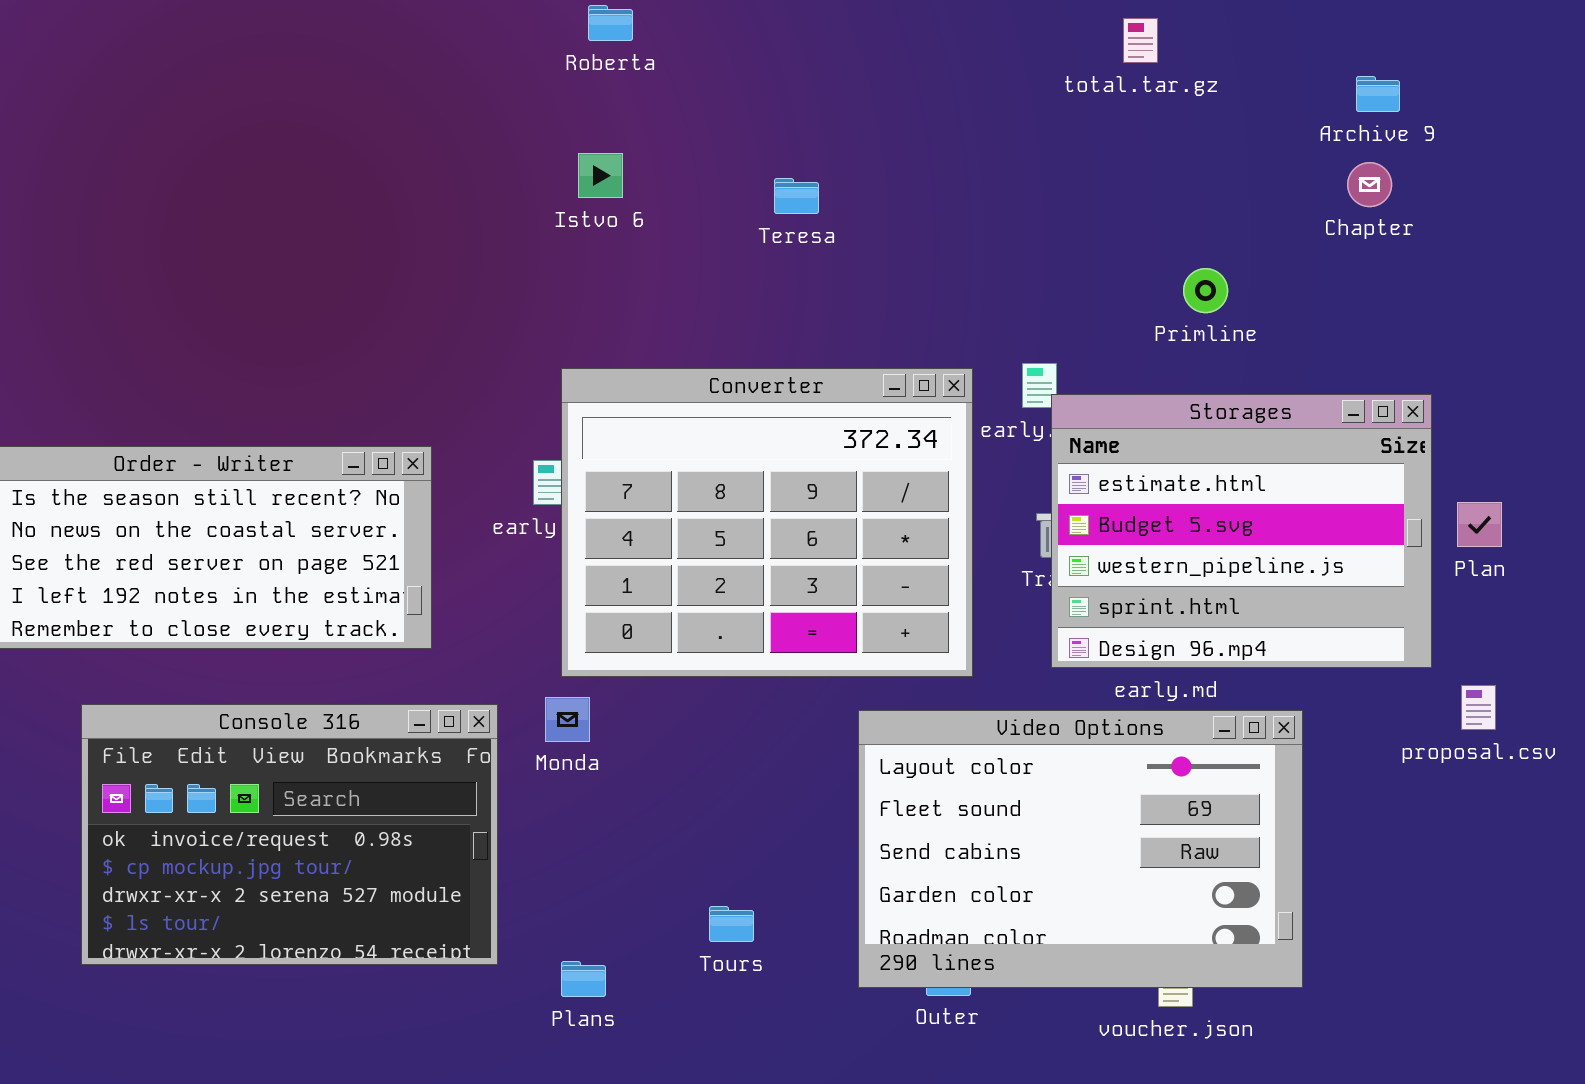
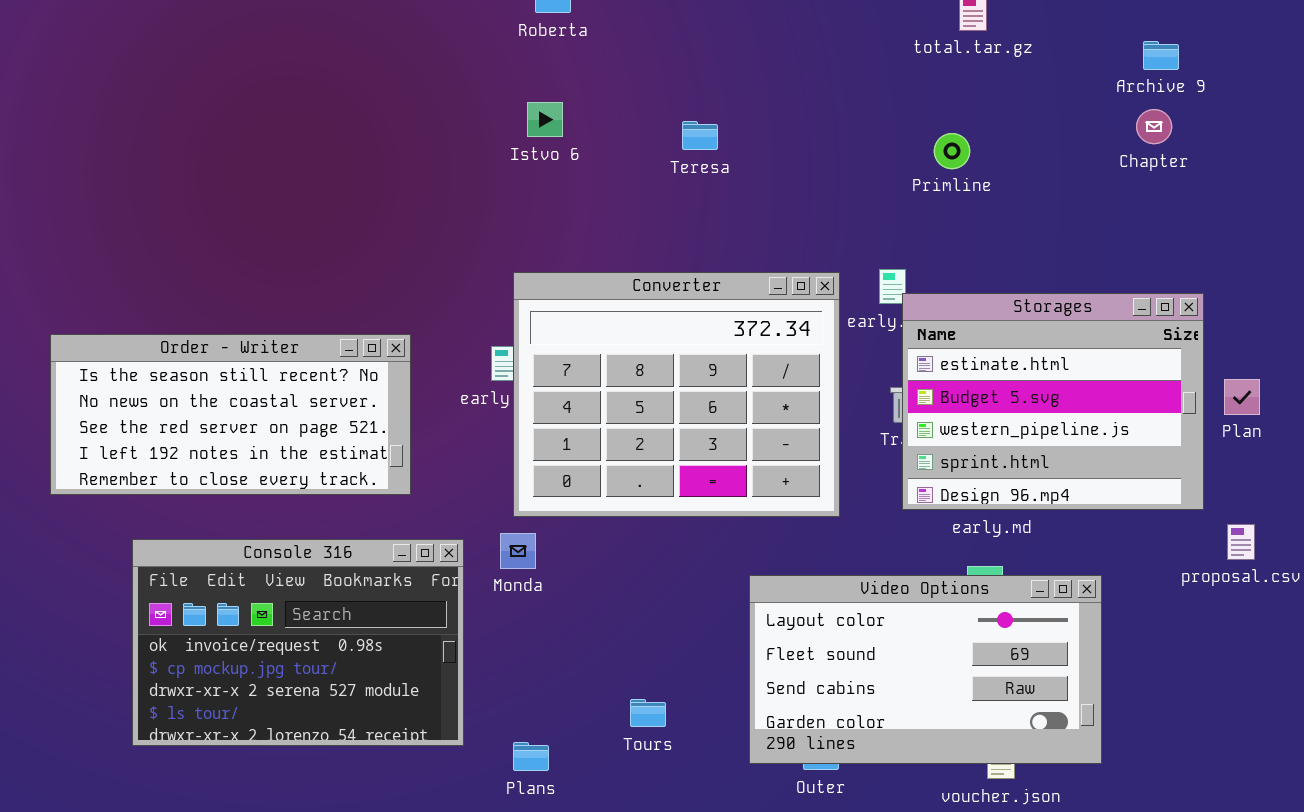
Primline: [1183,268,1228,313] -> [934,133,970,169], moved
Video Options: [858,710,1303,988] -> [749,575,1102,764], resized

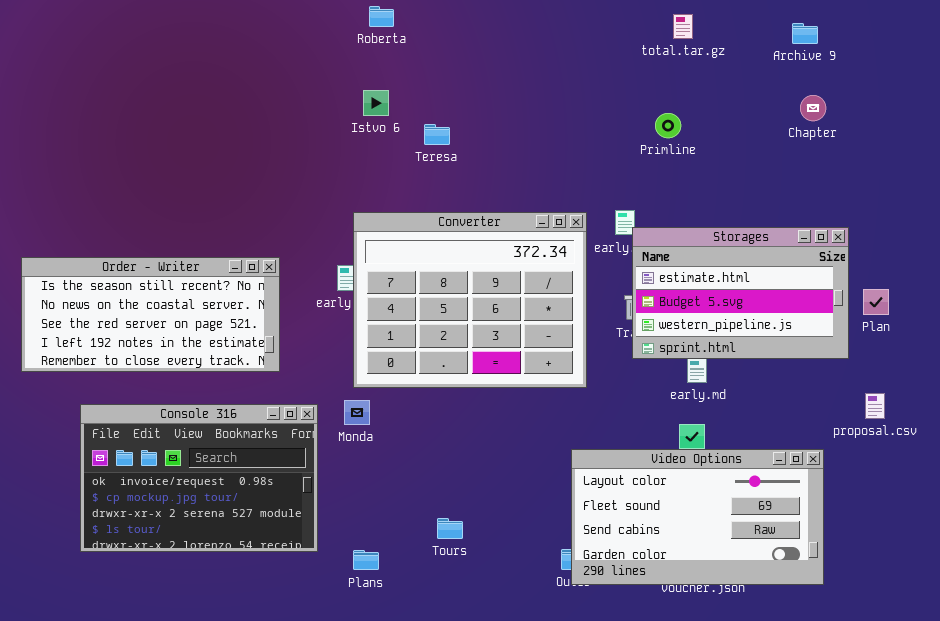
Archive 9: [1143,41,1179,70] -> [792,23,818,44], moved
Teresa: [682,121,718,150] -> [424,124,450,145], moved
Storages: [902,293,1204,510] -> [632,227,849,359], resized
Video Options: [749,575,1102,764] -> [571,449,824,585], moved

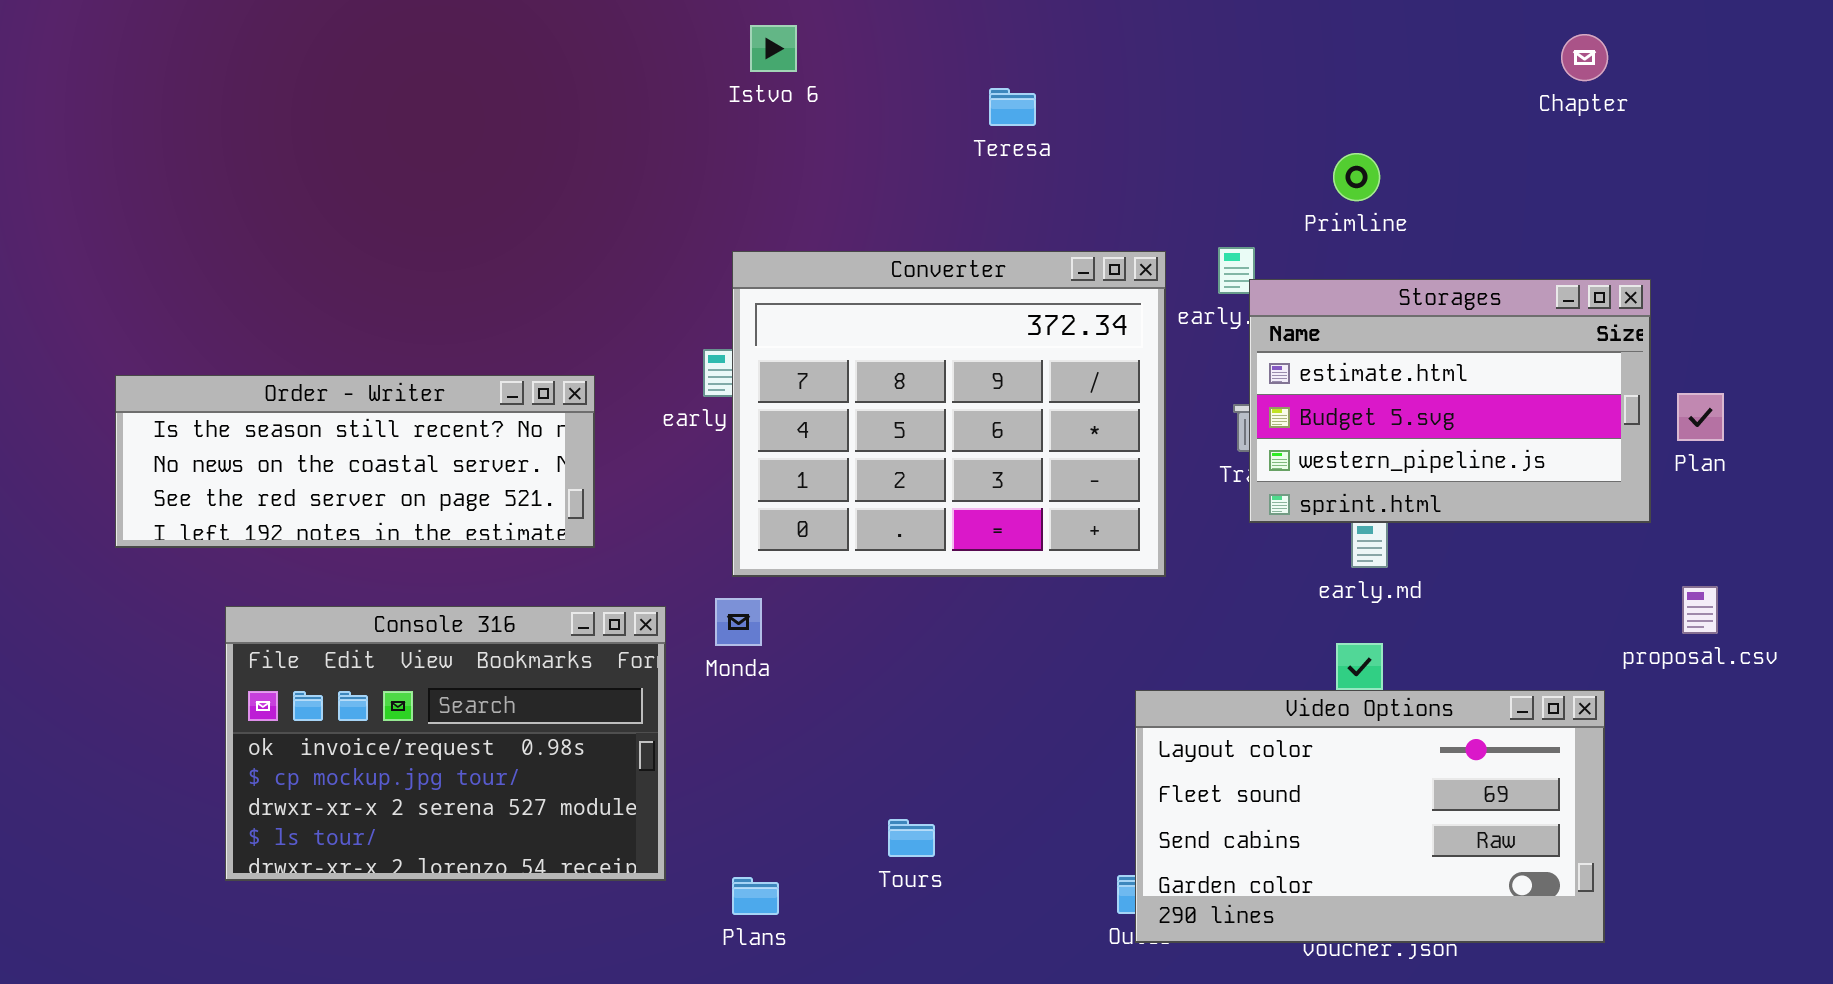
Primline: [655,113,681,138] -> [1333,153,1380,201], moved
Teresa: [424,124,450,145] -> [989,88,1036,126], moved
Order - Writer: [21,257,280,372] -> [115,375,595,548], resized

